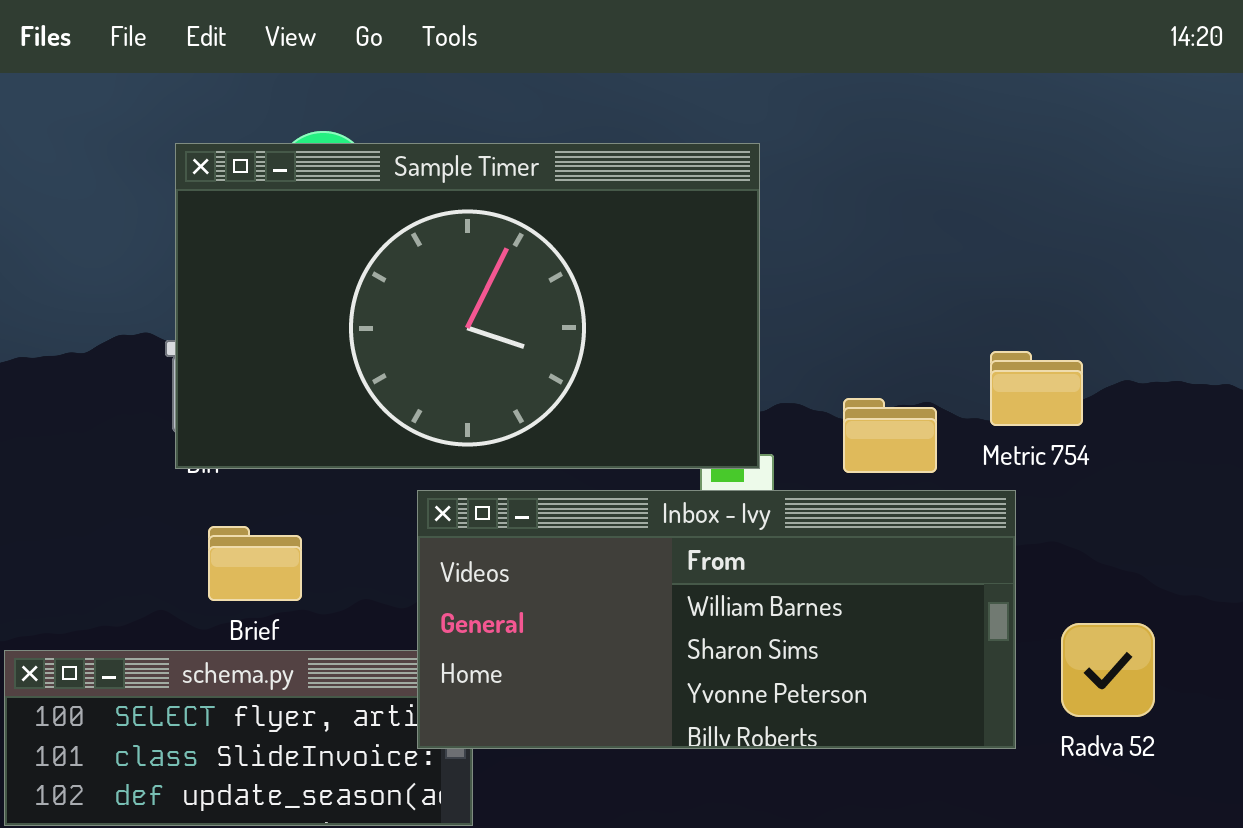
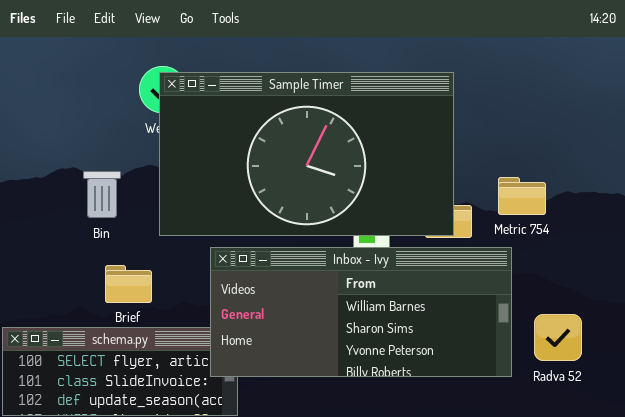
Sample Timer: [175,143,760,469] -> [159,72,454,236], moved

